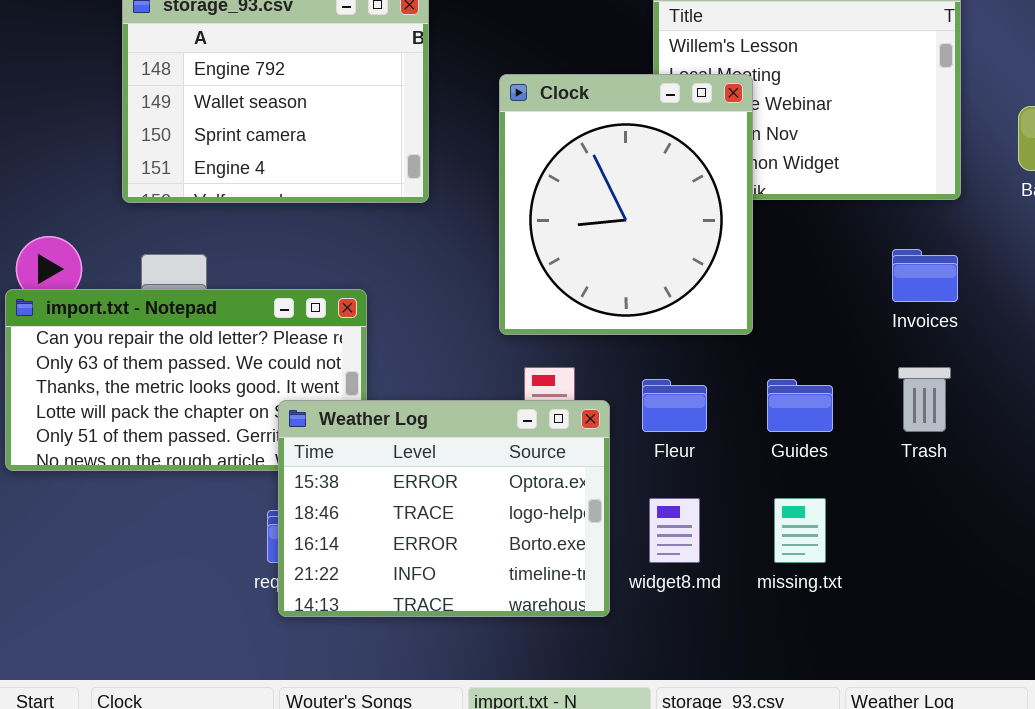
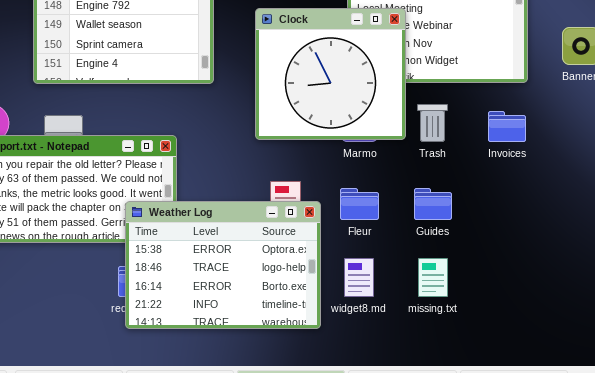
Clock: [499,74,753,335] -> [255,8,406,140], resized
Trash: [898,367,951,432] -> [417,104,448,142], moved

